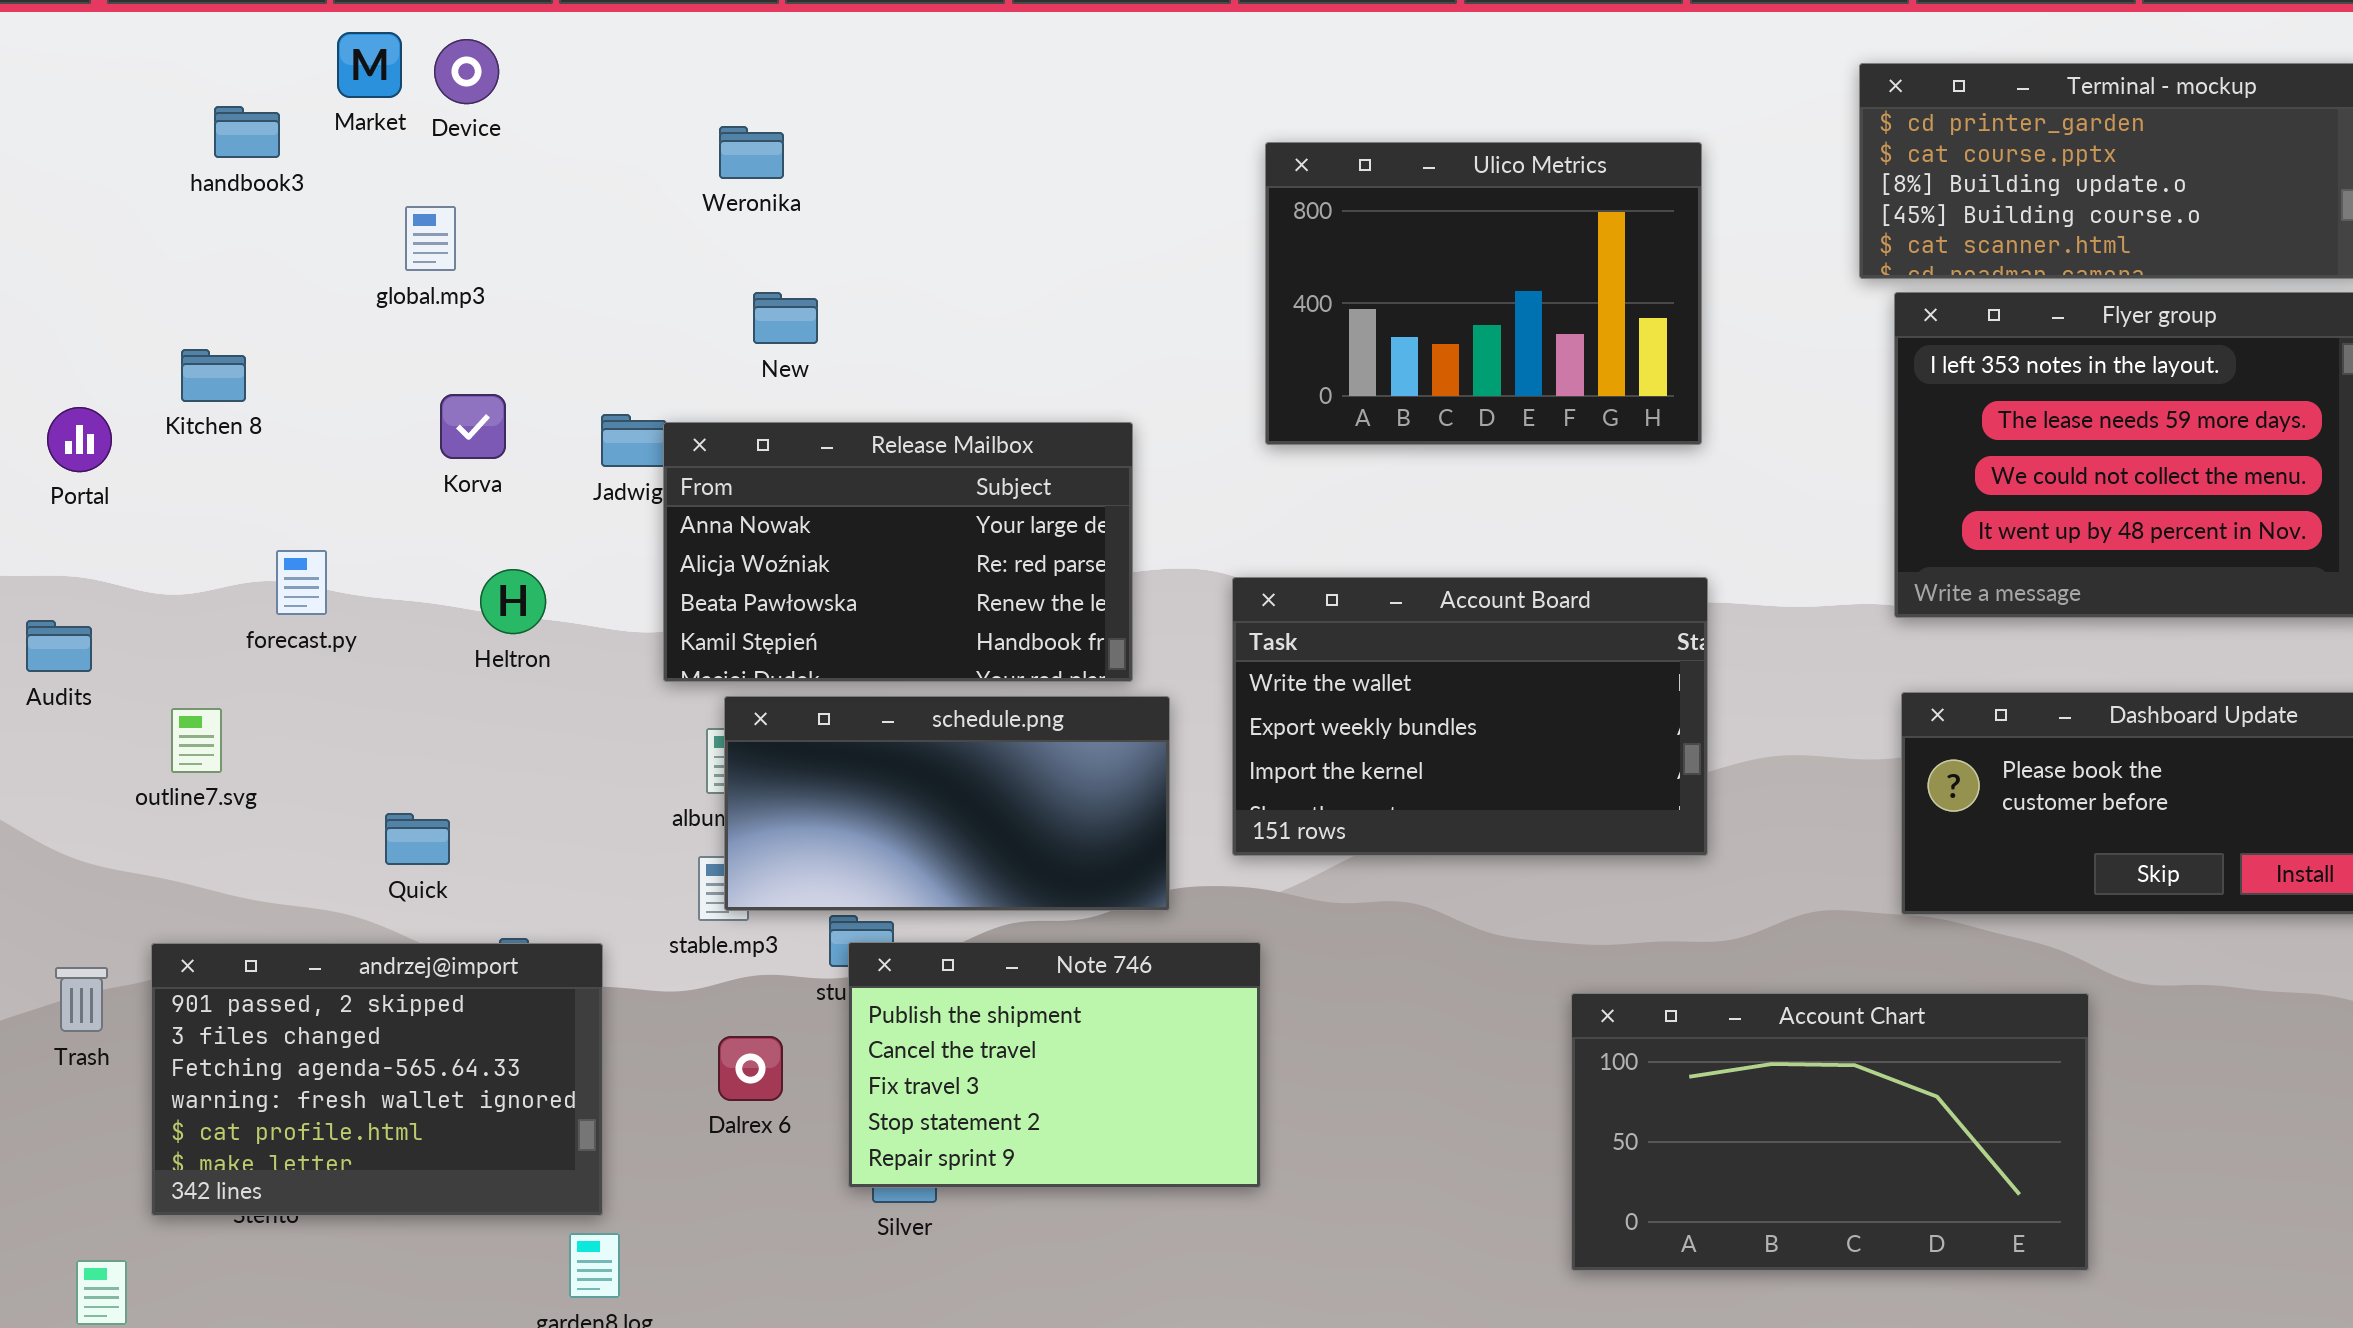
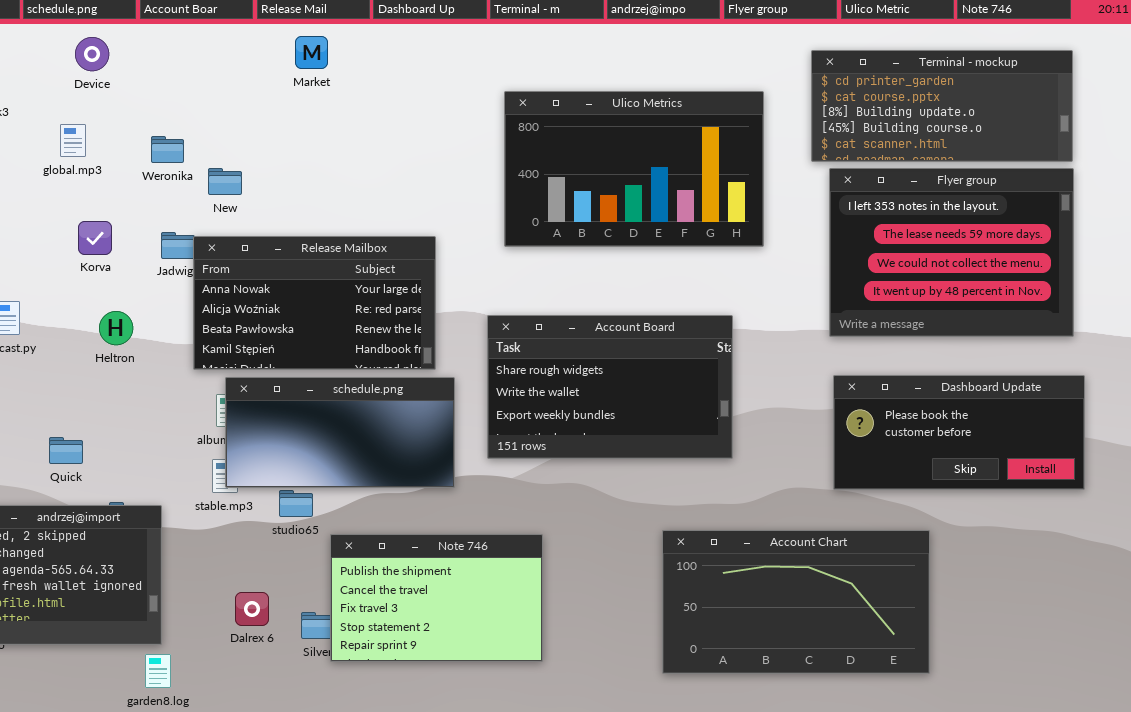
Market: [337,32,402,98] -> [295,36,328,69], moved
Weronika: [719,126,784,179] -> [151,136,184,163], moved
Ulico Metrics: [1265,142,1702,445] -> [504,91,764,247], resized
New: [753,292,818,344] -> [208,168,242,195], moved
Account Board: [1232,577,1708,856] -> [487,315,733,459], scrolled up 1 row
Note 746: [848,942,1261,1188] -> [330,534,543,662], moved
Dalrex 6: [718,1036,783,1101] -> [235,592,269,626], moved

